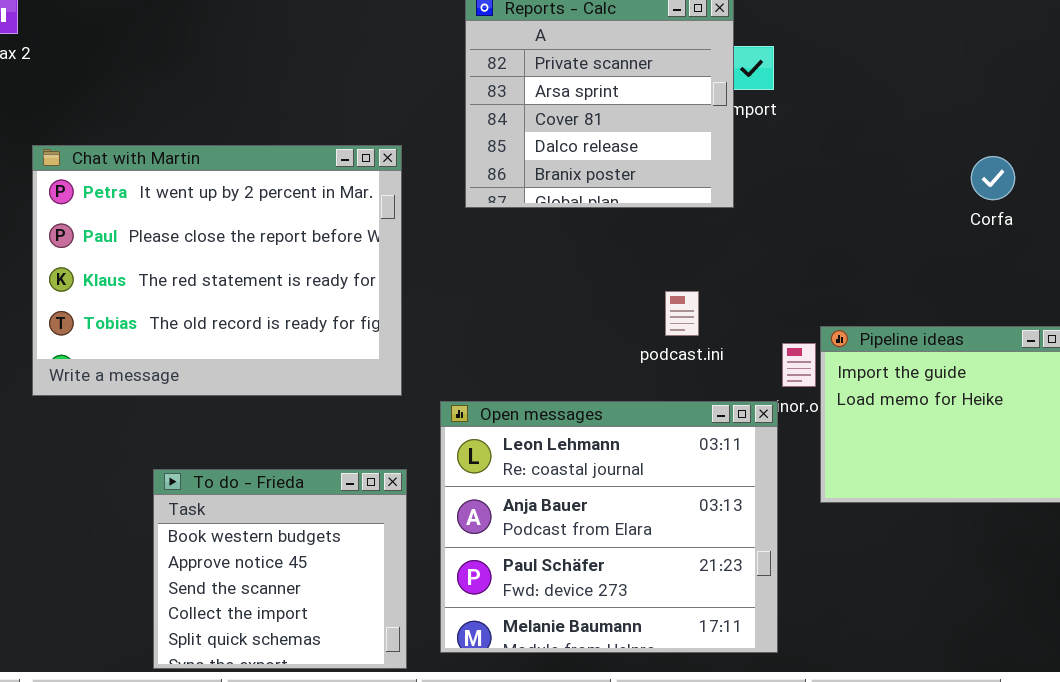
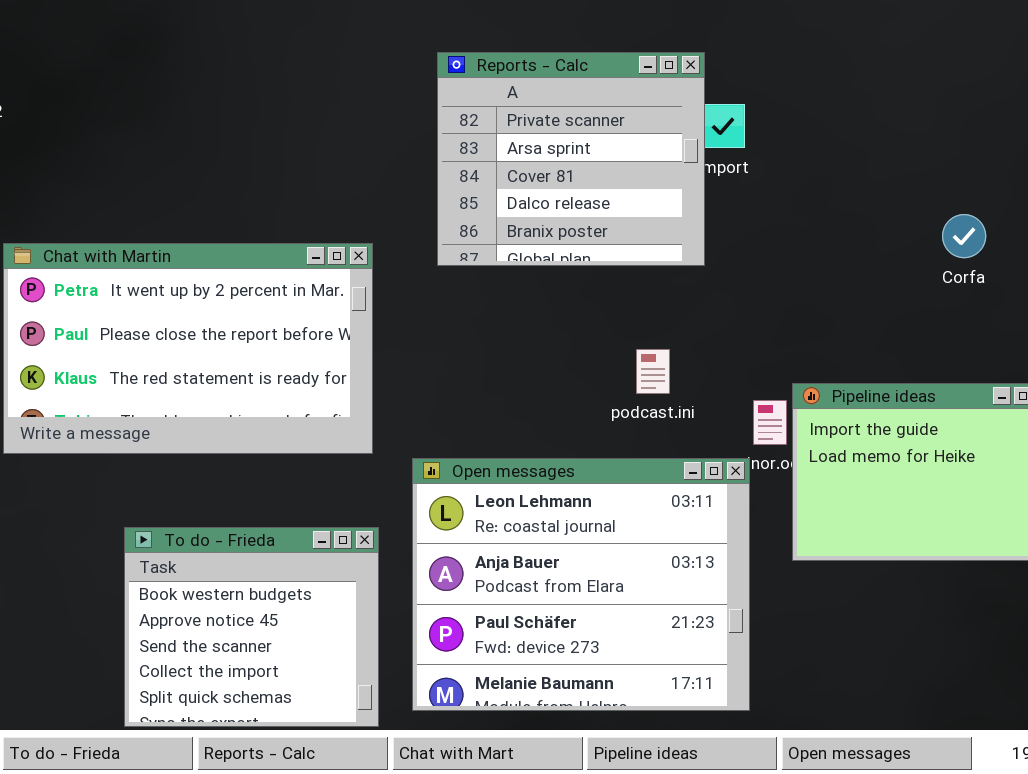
Chat with Martin: [32,145,402,396] -> [3,243,373,454], resized

